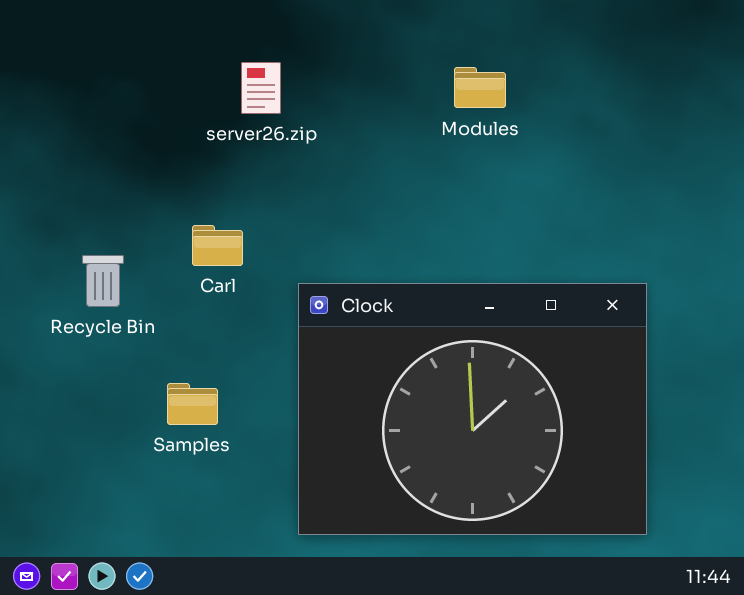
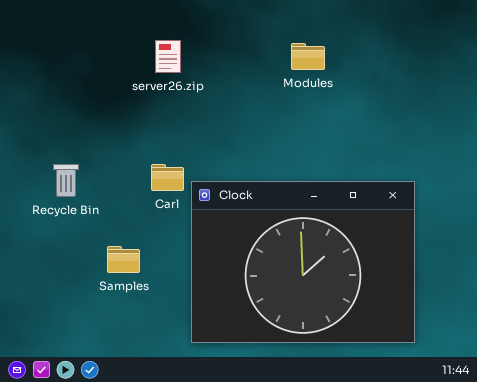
Carl: [192,225,243,266] -> [151,164,184,191], moved

